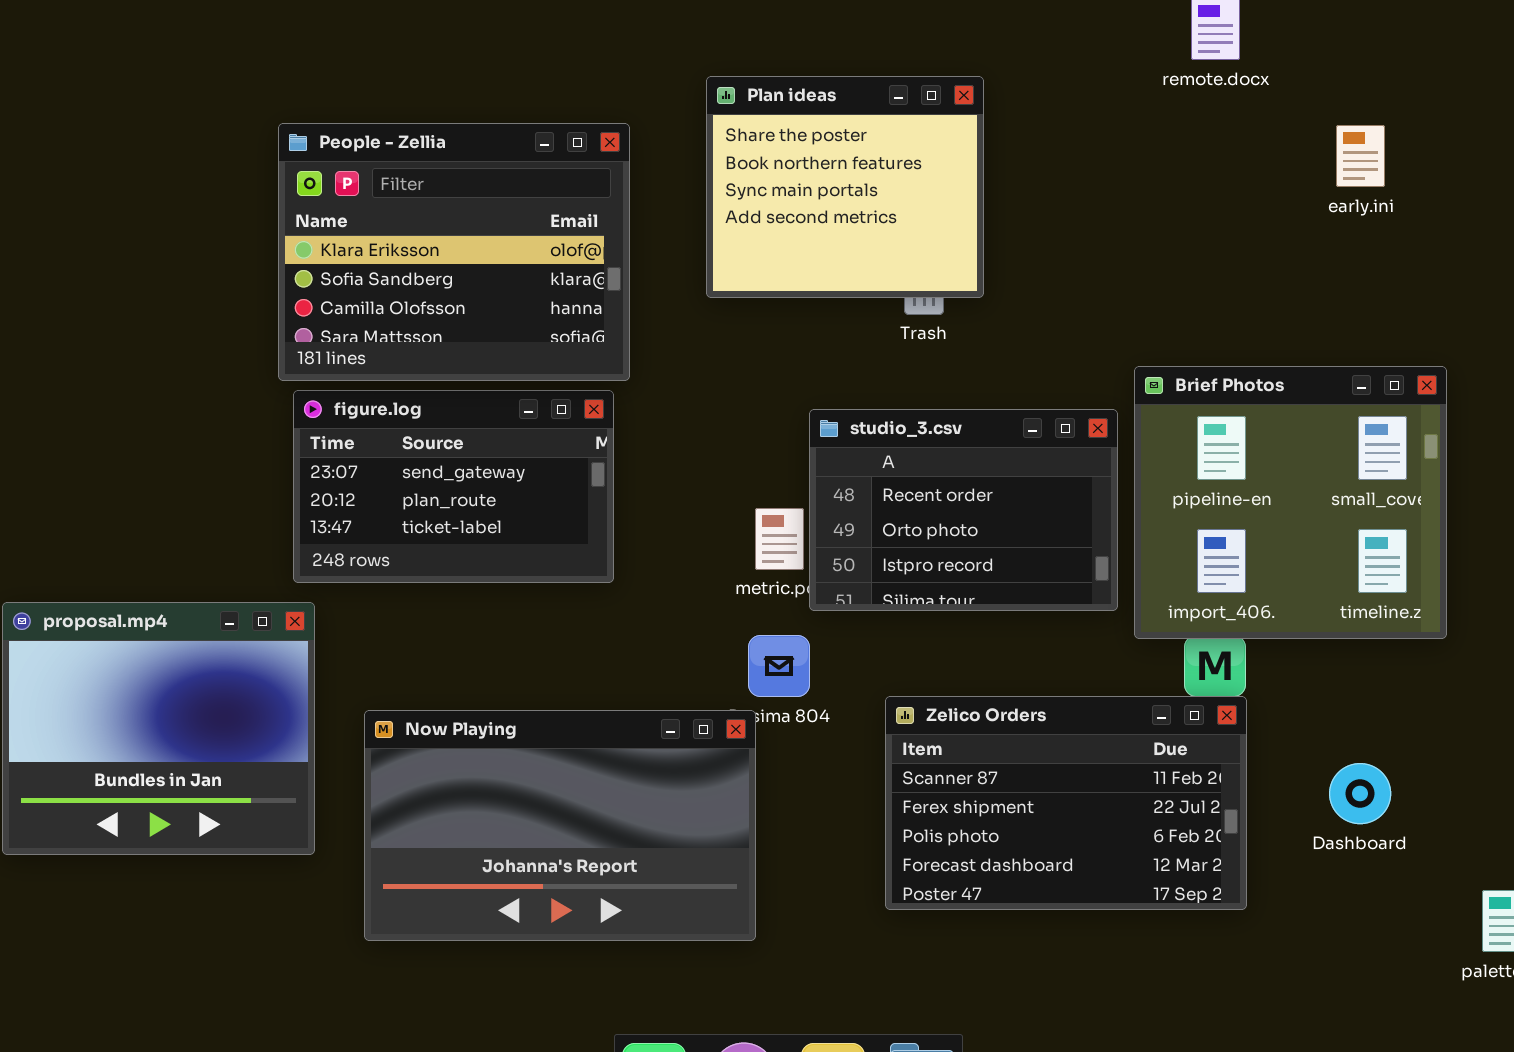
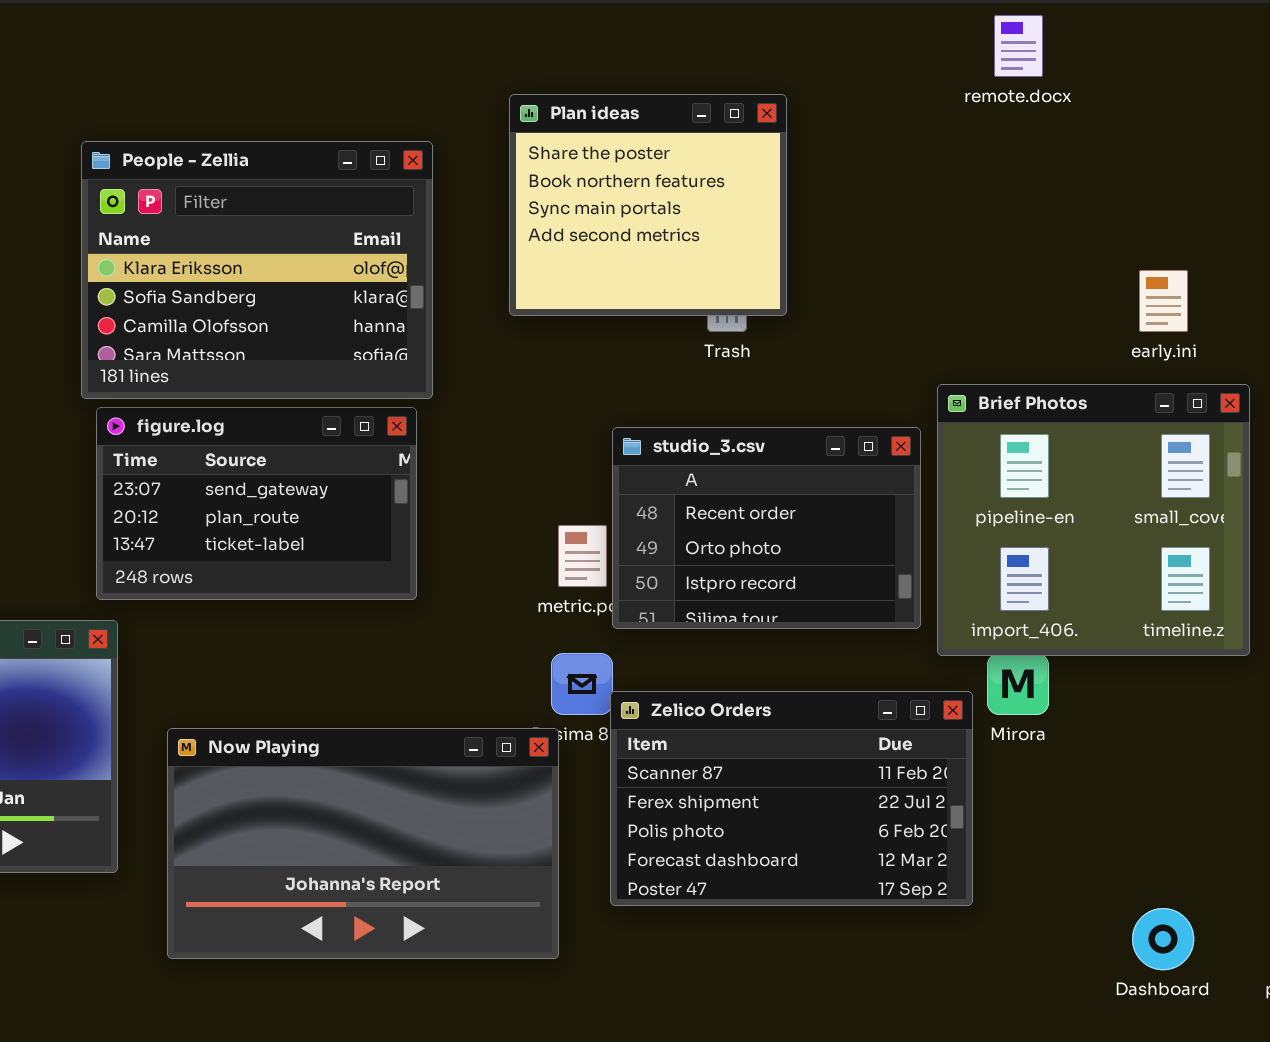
early.ini: [1336,125,1385,187] -> [1139,270,1188,332], moved
Zelico Orders: [885,696,1247,910] -> [610,691,973,906], moved
Dashboard: [1329,763,1391,824] -> [1132,908,1194,970], moved

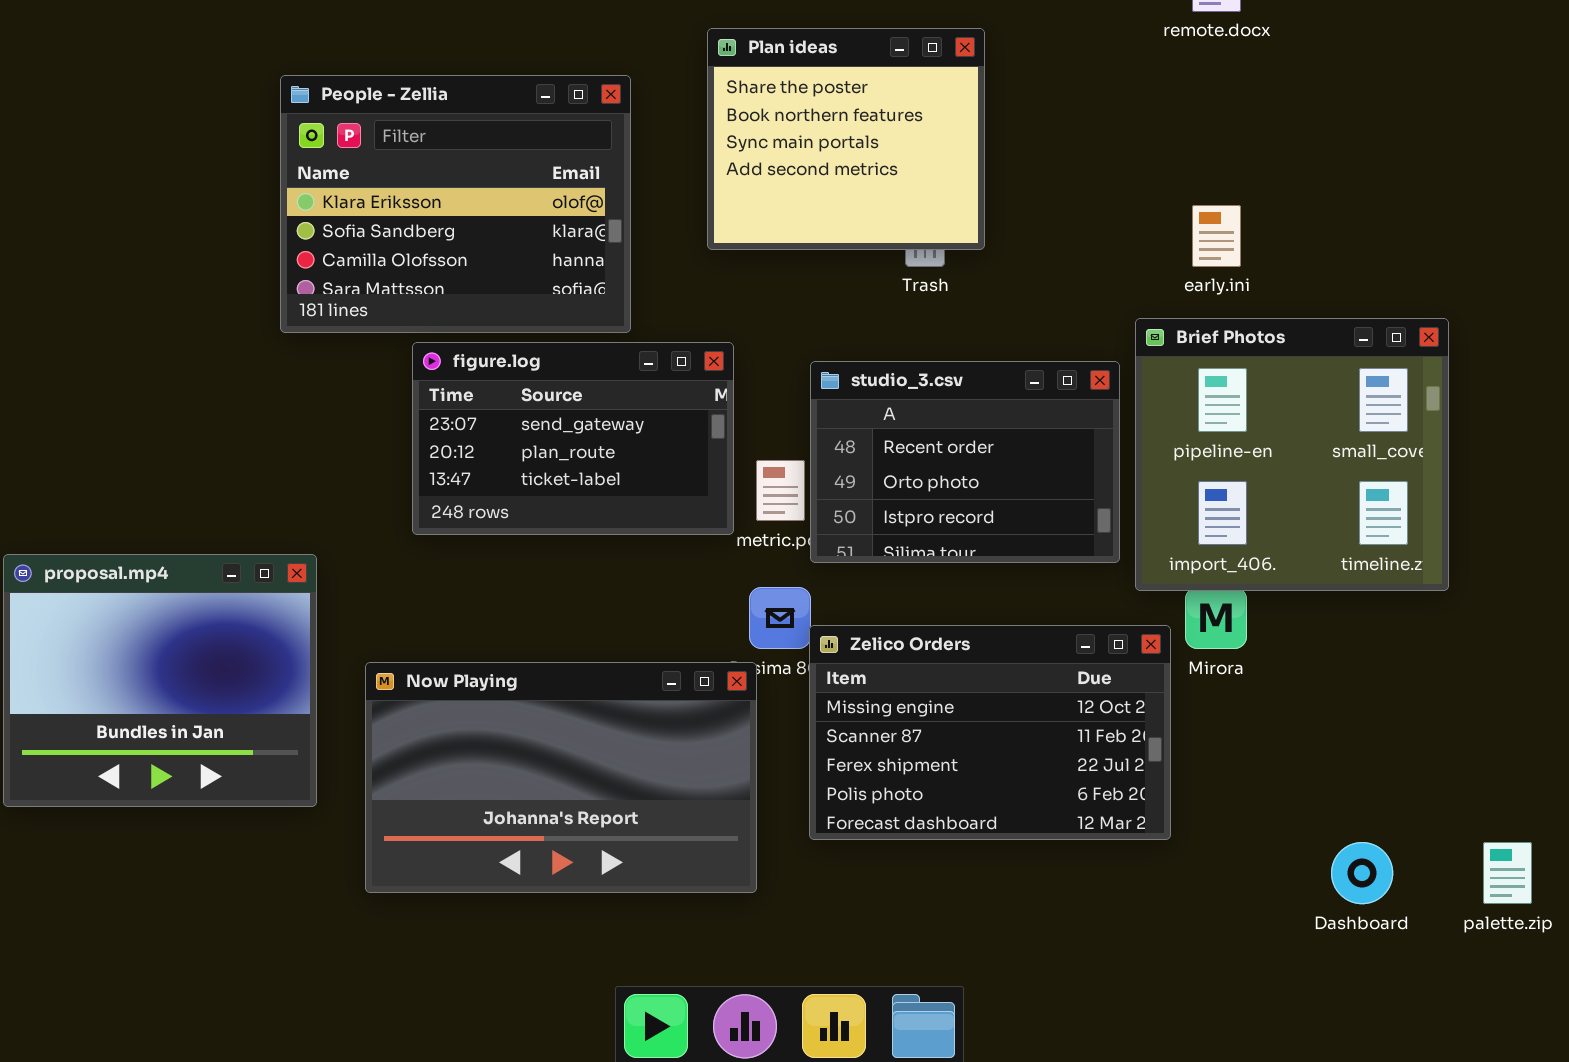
early.ini: [1139,270,1188,332] -> [1192,205,1241,267], moved
figure.log: [96,407,417,600] -> [412,342,734,535], moved
Zelico Orders: [610,691,973,906] -> [809,625,1171,840], scrolled up 1 row

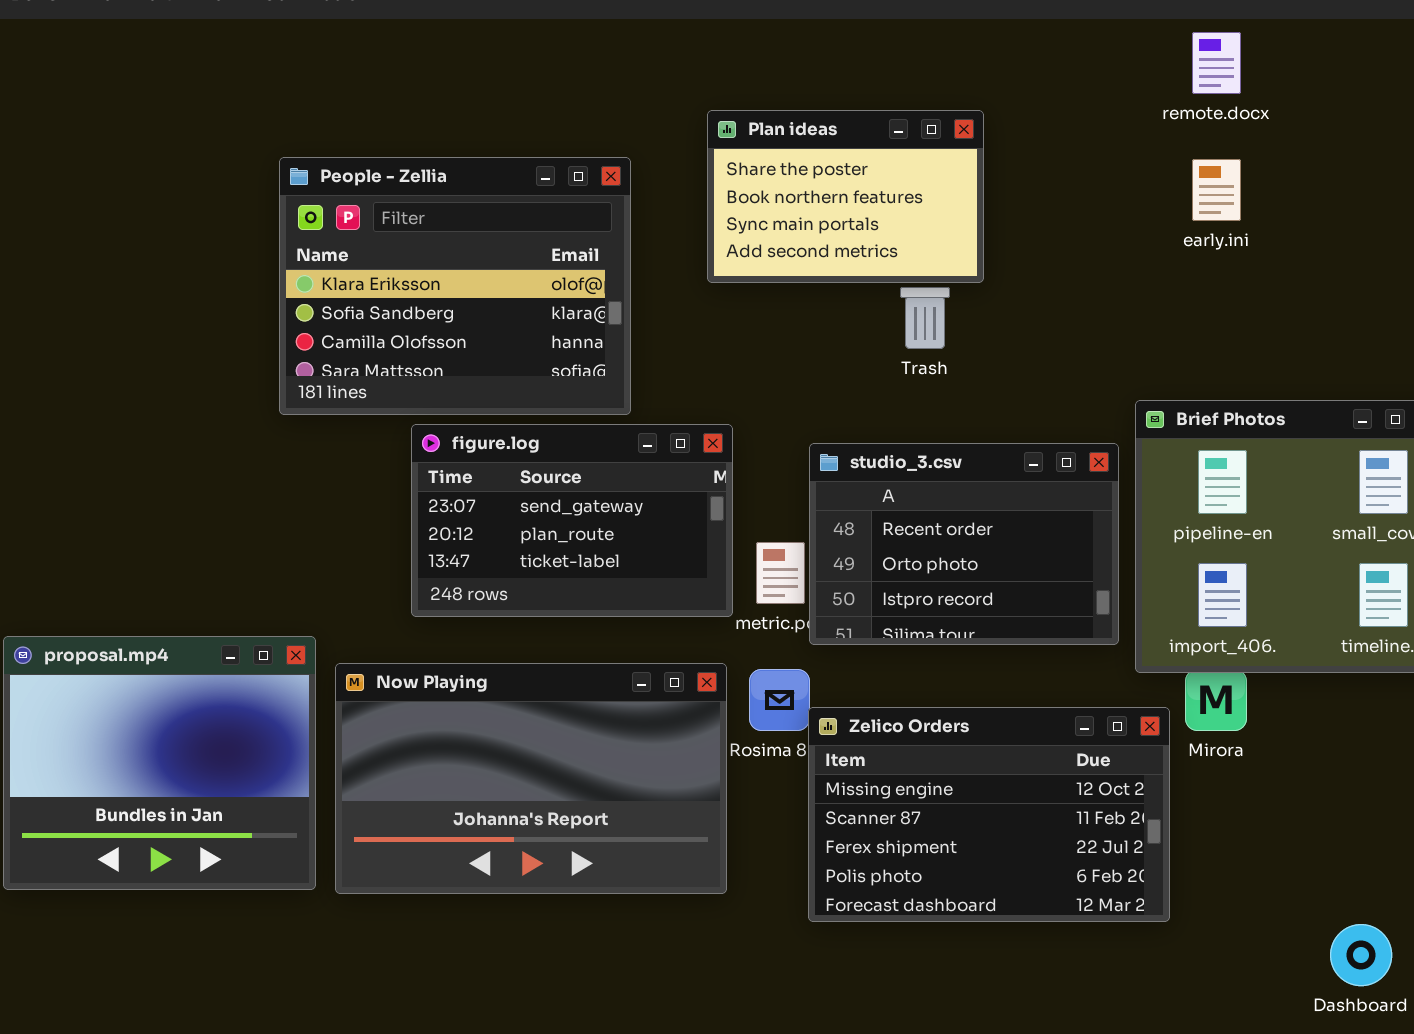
Plan ideas: [707,28,985,250] -> [707,110,984,283], resized
early.ini: [1192,205,1241,267] -> [1192,159,1241,221], moved
Now Playing: [365,662,757,893] -> [335,663,727,894], moved

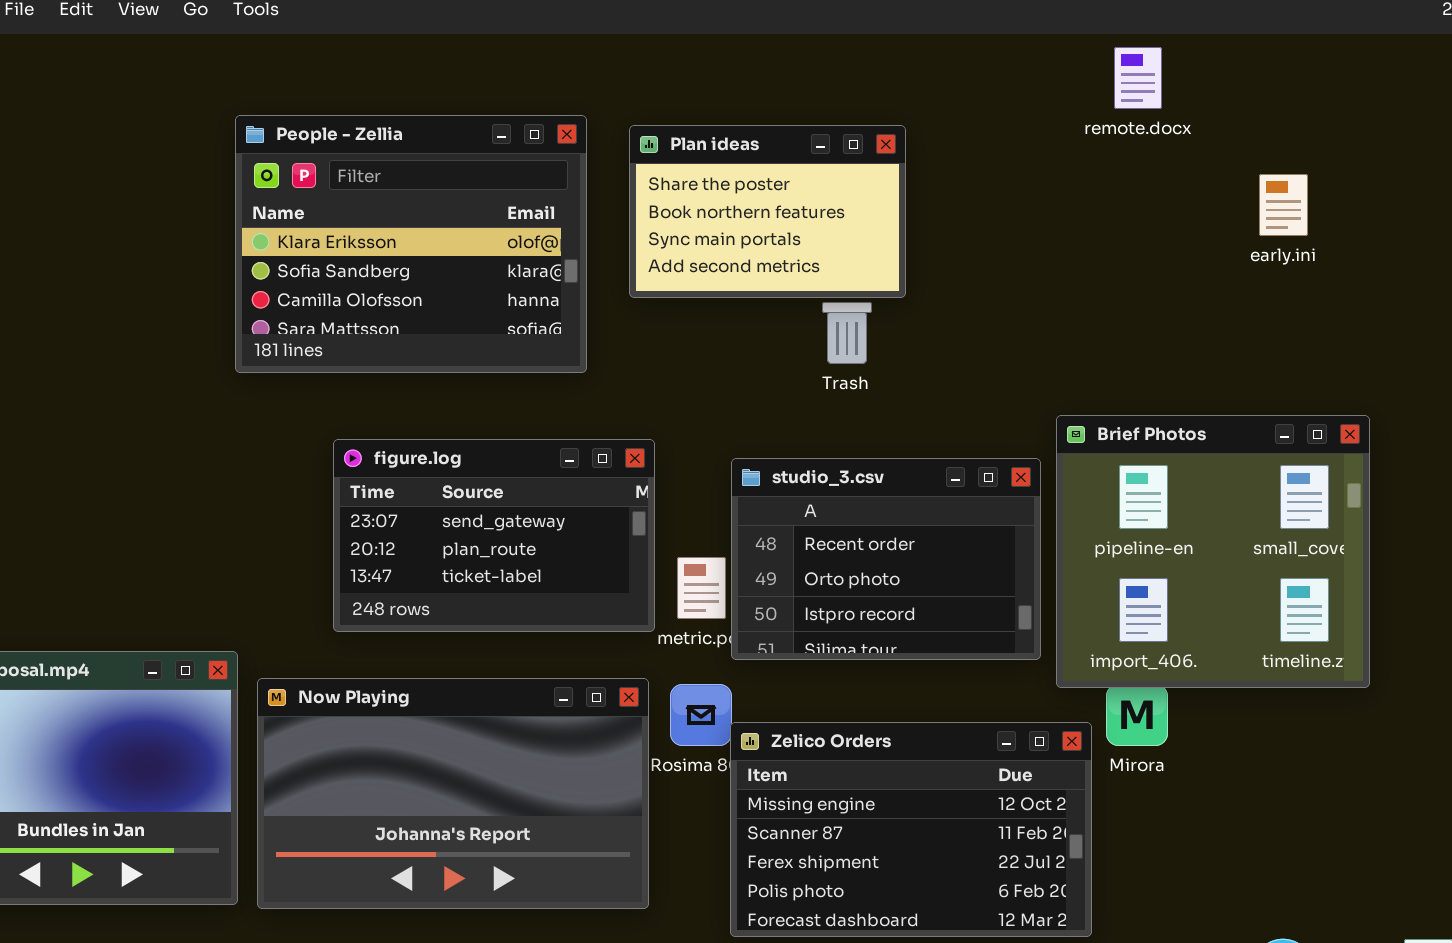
People - Zellia: [279,157,631,415] -> [235,115,587,373], moved
early.ini: [1192,159,1241,221] -> [1259,174,1308,236], moved

